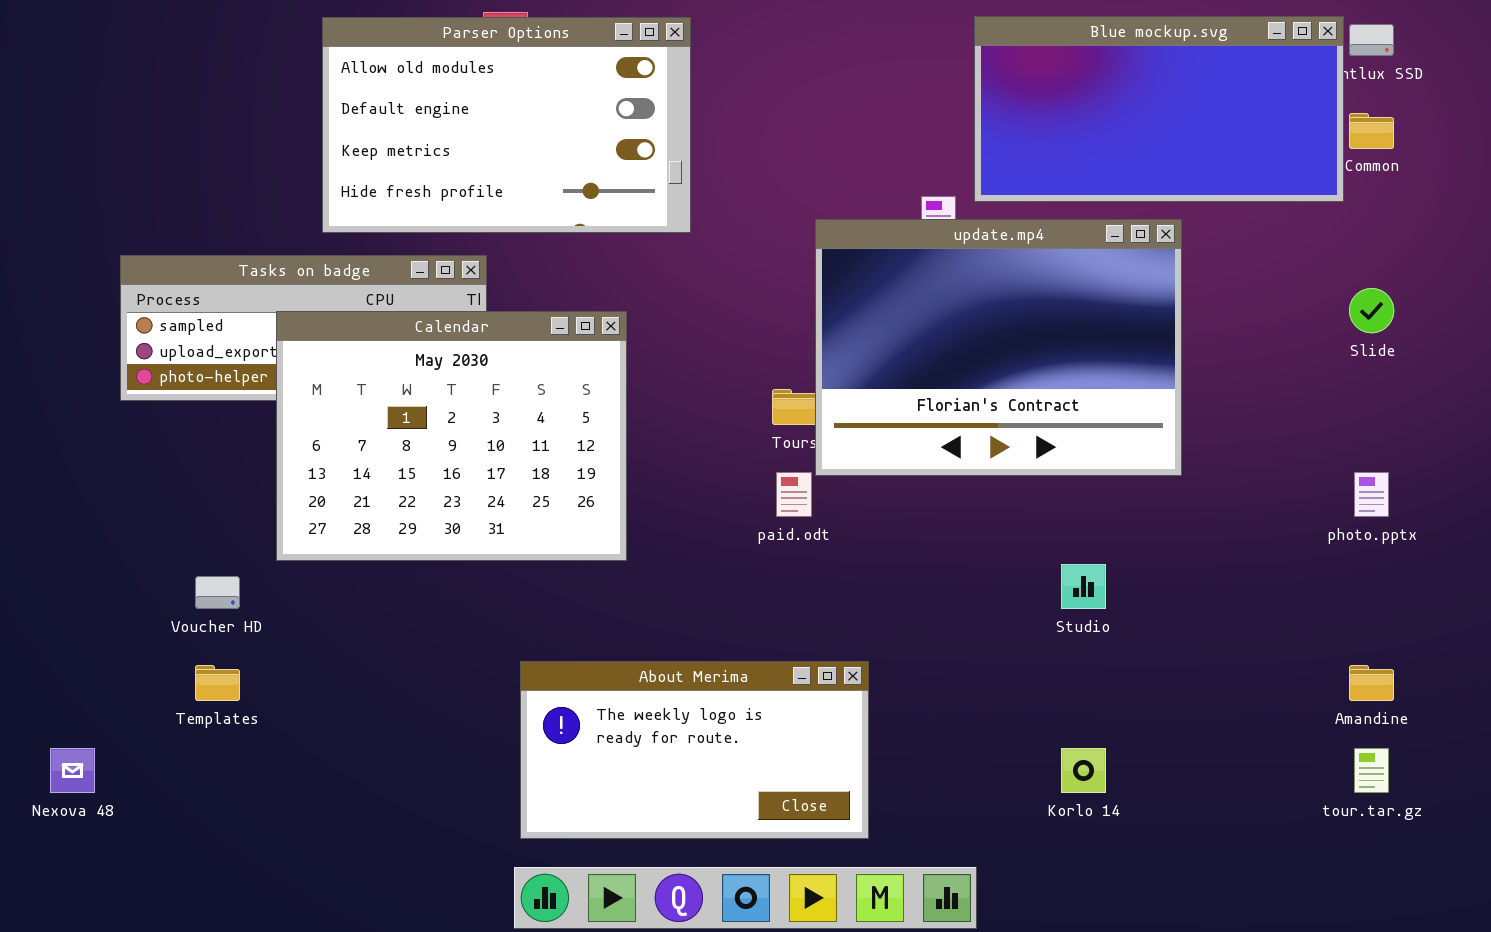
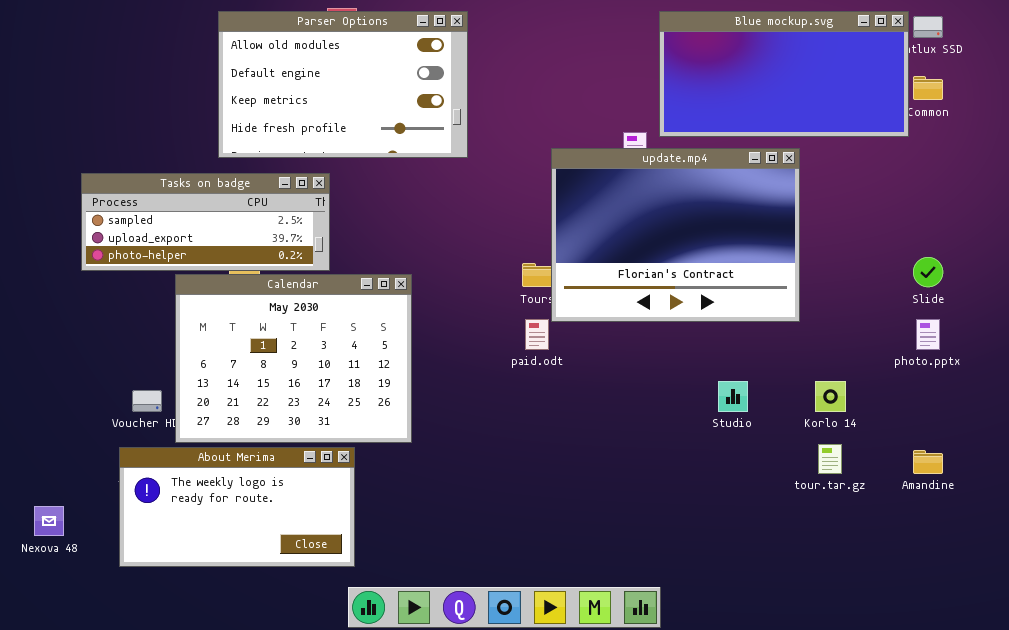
Slide: [1349,288,1394,333] -> [913,257,943,287], moved
Calendar: [276,311,627,561] -> [175,274,412,443], moved
About Merima: [520,661,869,839] -> [119,447,355,567], moved
Korlo 14: [1061,748,1106,793] -> [815,381,846,412], moved
tour.tar.gz: [1354,748,1389,793] -> [818,444,842,474], moved

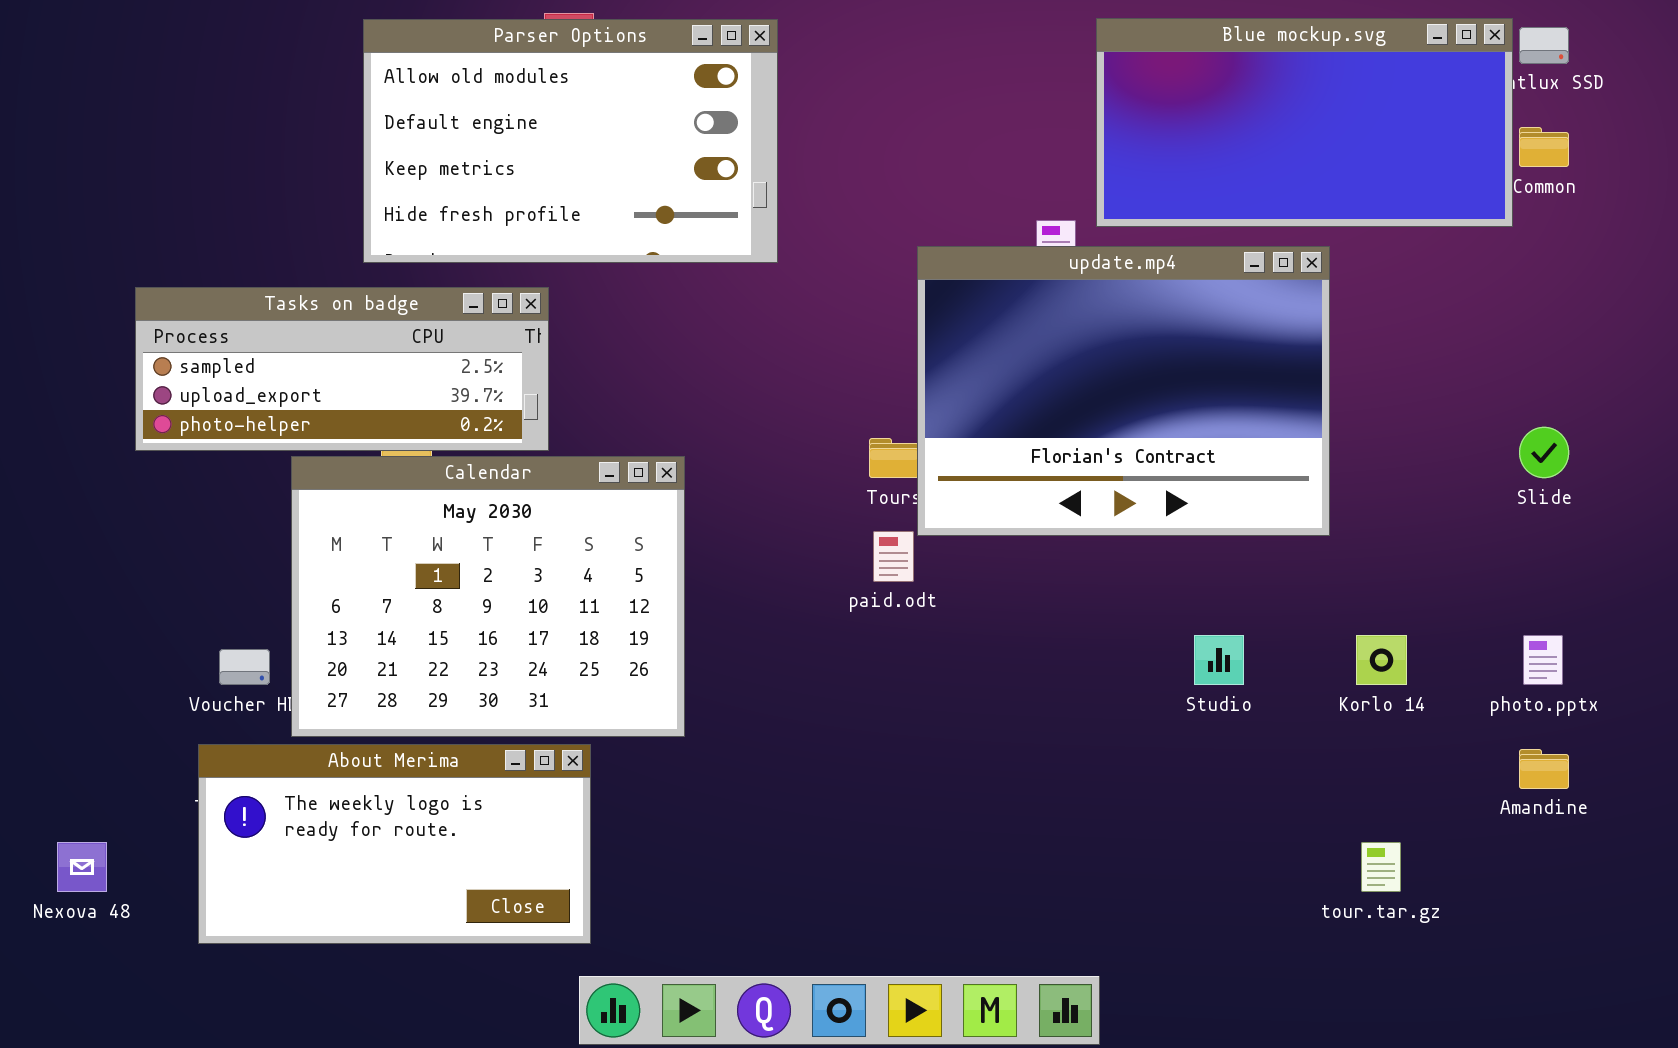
photo.pptx: [916,319,940,350] -> [1523,635,1563,685], moved
tour.tar.gz: [818,444,842,474] -> [1361,842,1401,892], moved

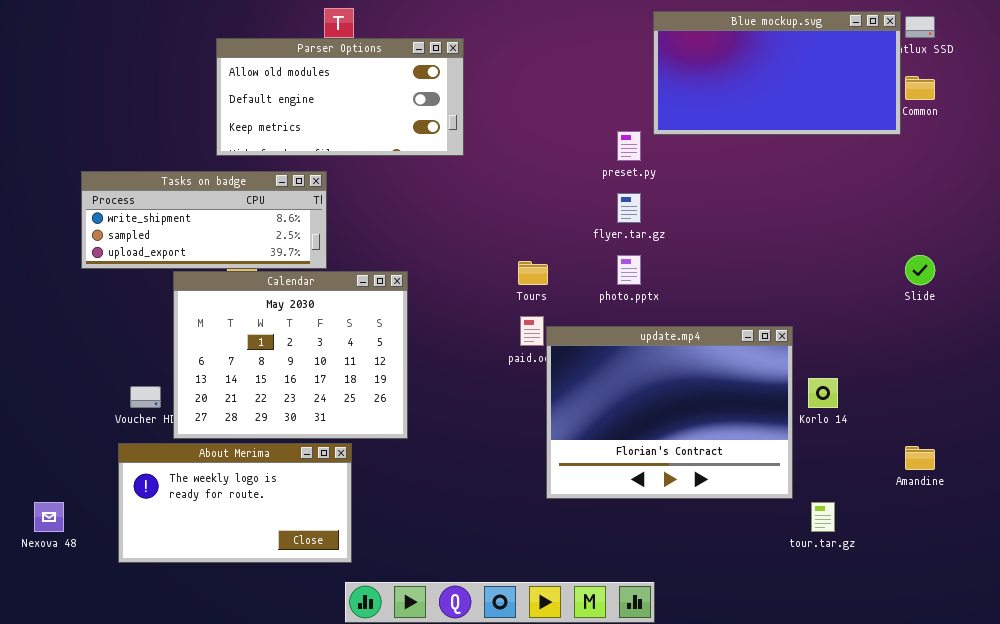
Parser Options: [363,19,778,263] -> [216,38,464,156], resized
update.mp4: [917,246,1330,536] -> [546,326,793,499], moved
Tasks on badge: [135,287,549,451] -> [81,171,327,269], scrolled up 1 row
photo.pptx: [1523,635,1563,685] -> [617,255,641,285], moved

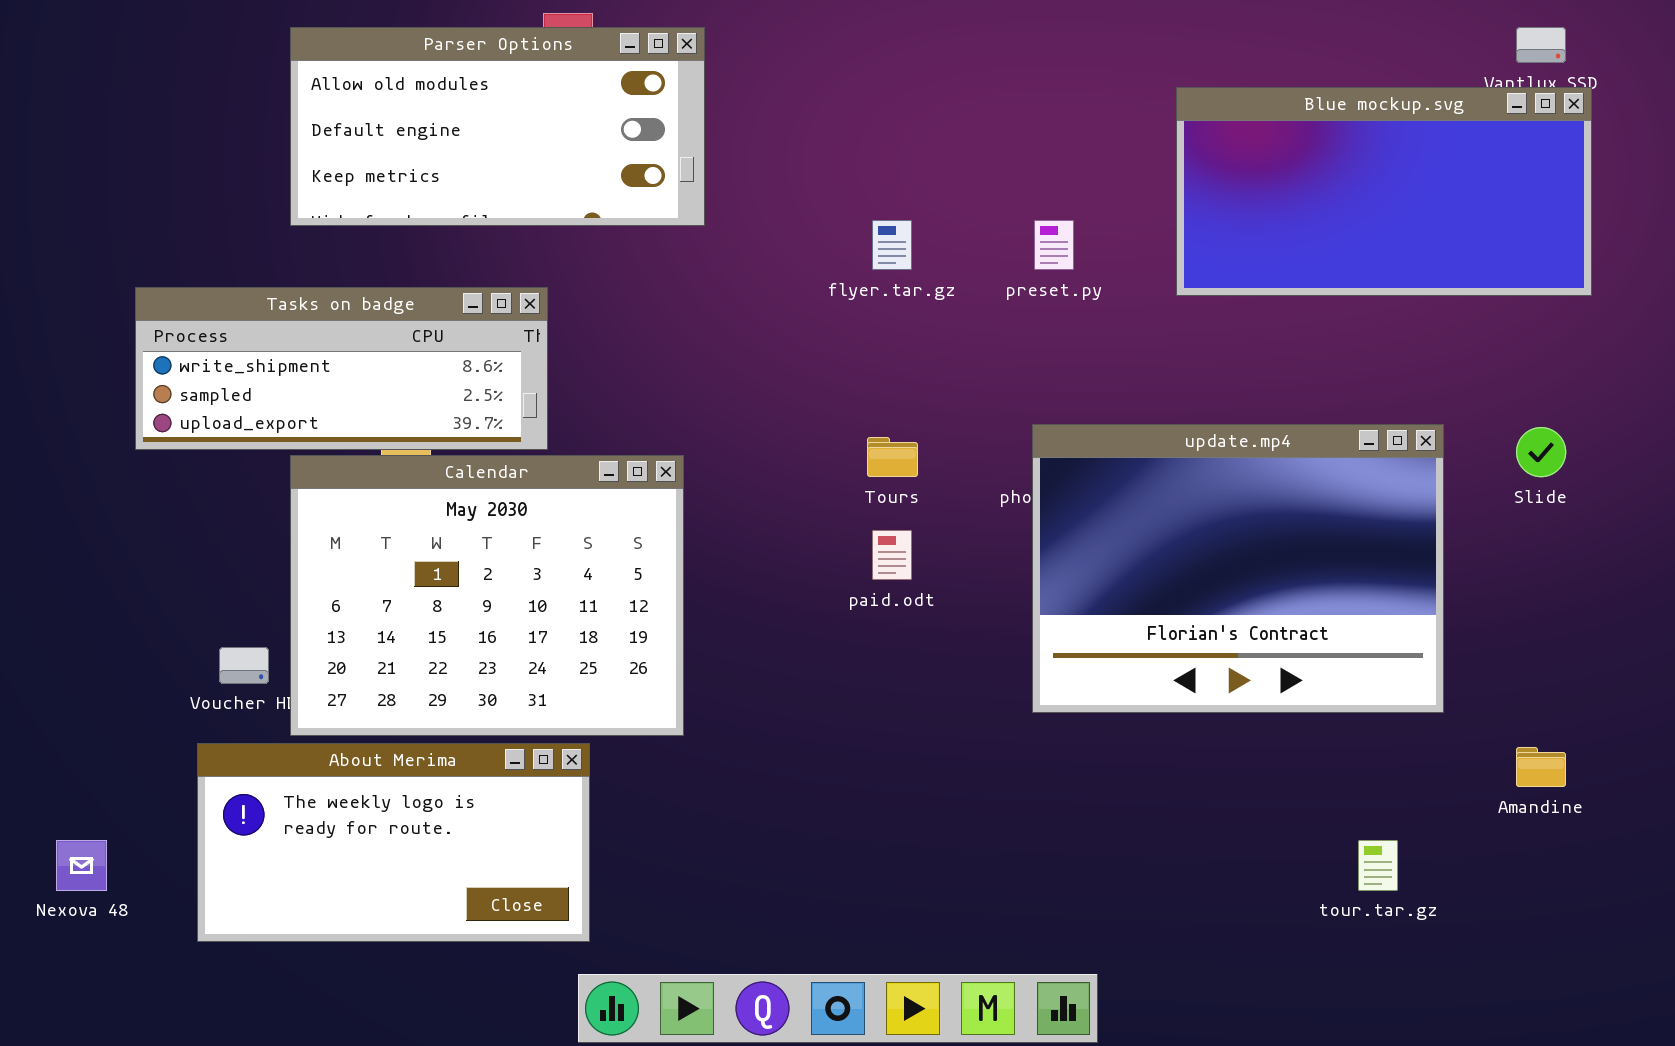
Blue mockup.svg: [653,11,901,135] -> [1176,87,1592,296], moved
Parser Options: [216,38,464,156] -> [290,27,705,226], moved
flyer.tar.gz: [617,193,641,223] -> [872,220,912,270], moved
update.mp4: [546,326,793,499] -> [1032,424,1444,713], moved

